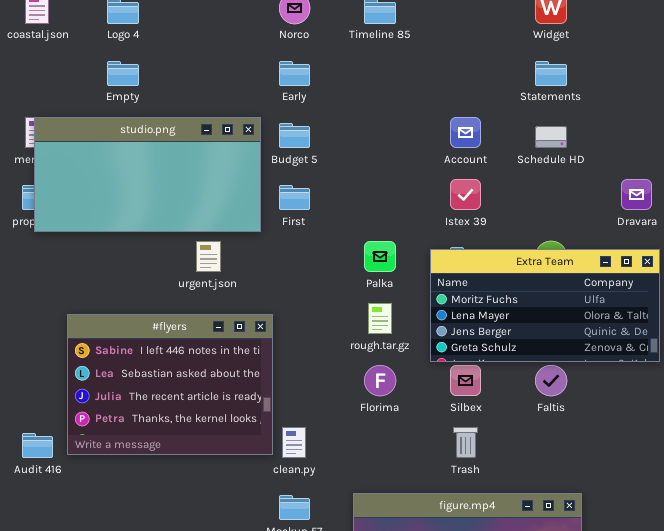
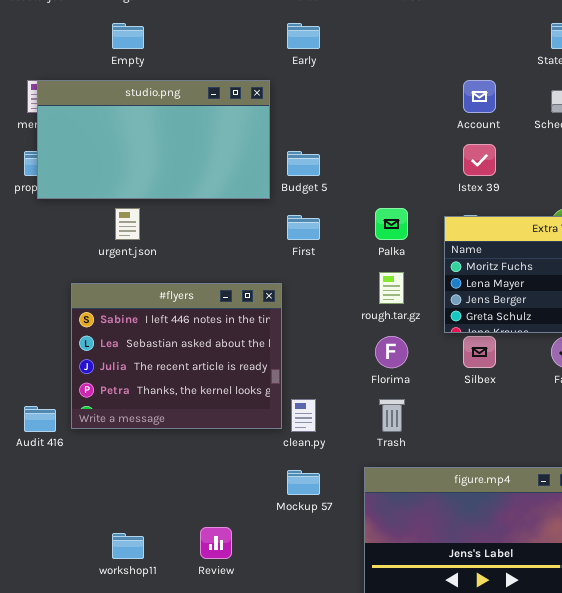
Budget 5: [279,123,310,148] -> [287,151,320,176], moved
First: [279,185,310,210] -> [287,215,320,240], moved
urgent.json: [196,241,221,272] -> [115,208,140,240], moved
Trash: [453,427,478,458] -> [379,399,405,432], moved

